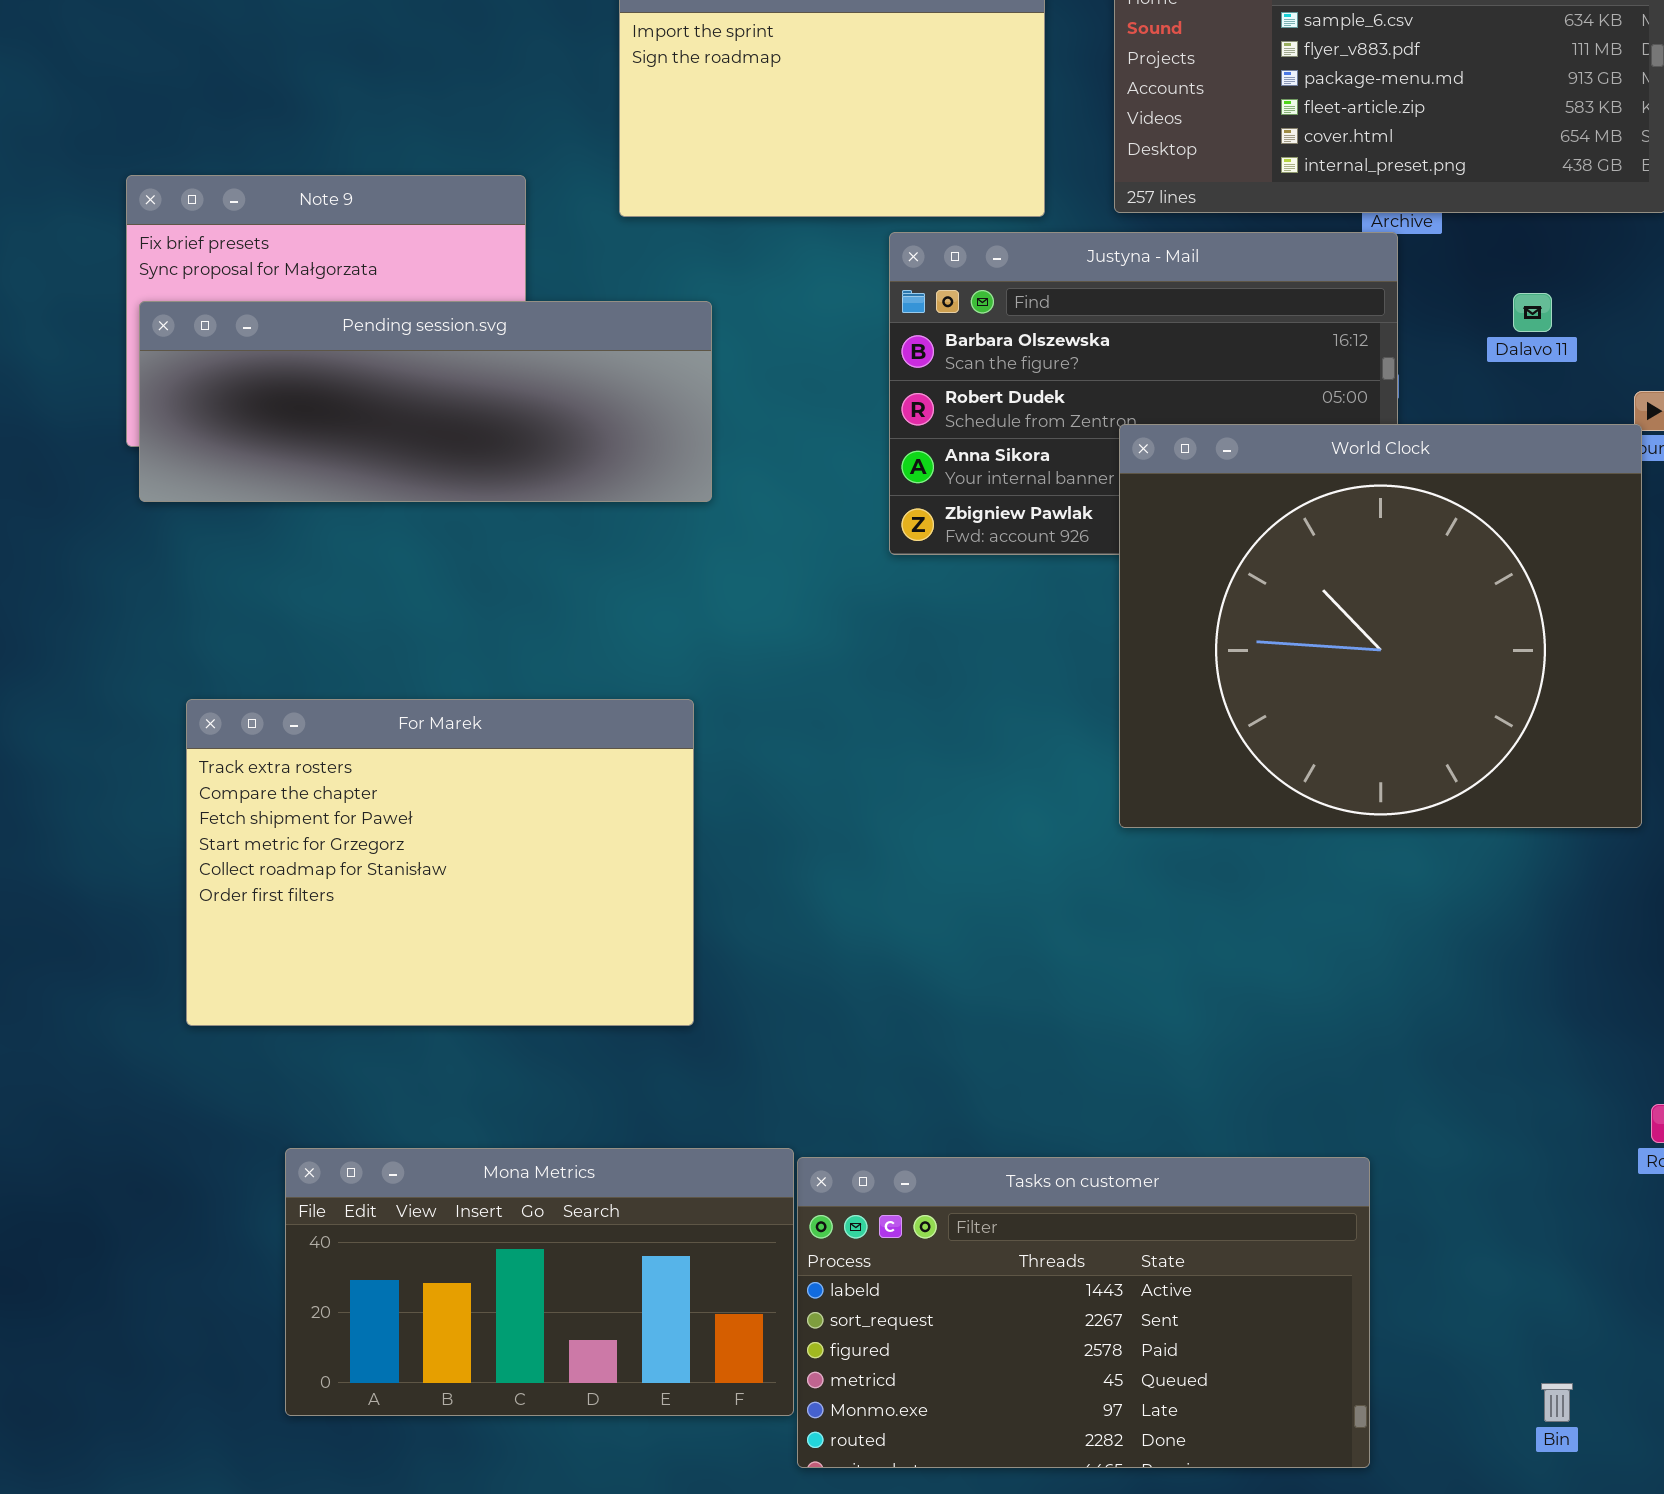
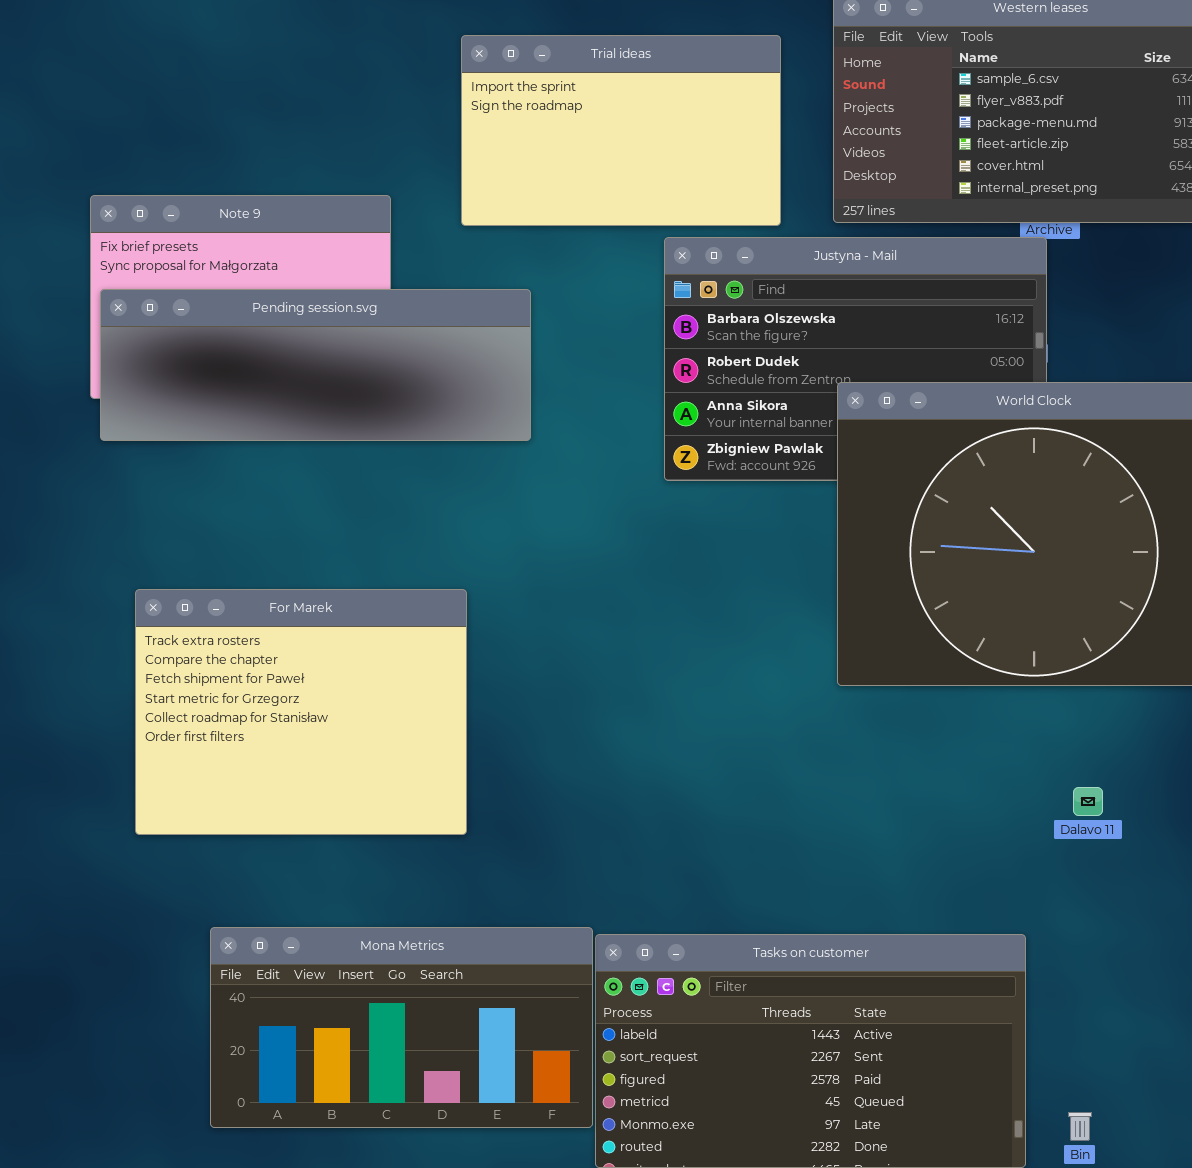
Dalavo 11: [1513,293,1552,332] -> [1073,787,1103,816], moved
For Marek: [186,699,694,1026] -> [135,589,467,835], resized
Bin: [1541,1383,1573,1422] -> [1068,1112,1092,1141], moved

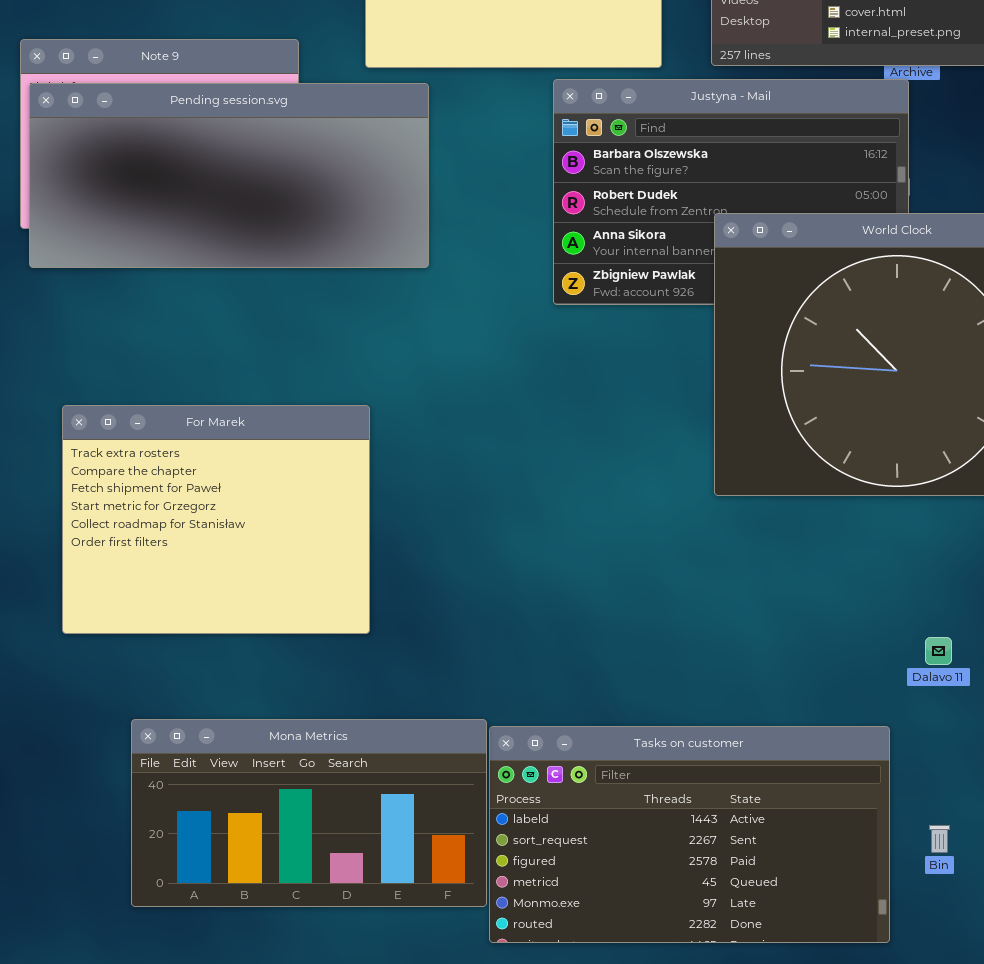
Pending session.svg: [100,289,531,441] -> [29,83,429,268], resized
Dalavo 11: [1073,787,1103,816] -> [925,637,952,665], moved
Bin: [1068,1112,1092,1141] -> [929,825,950,853], moved

